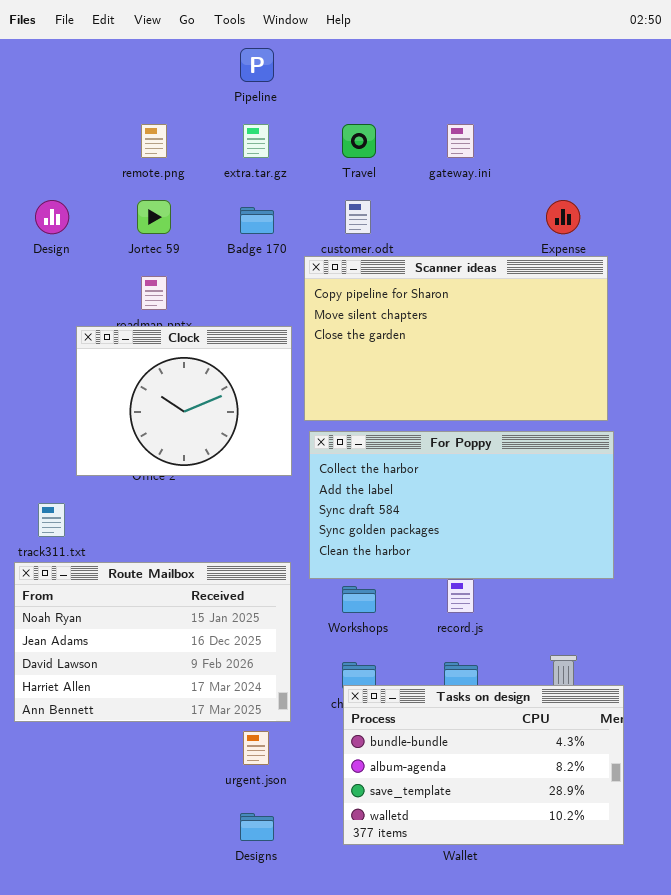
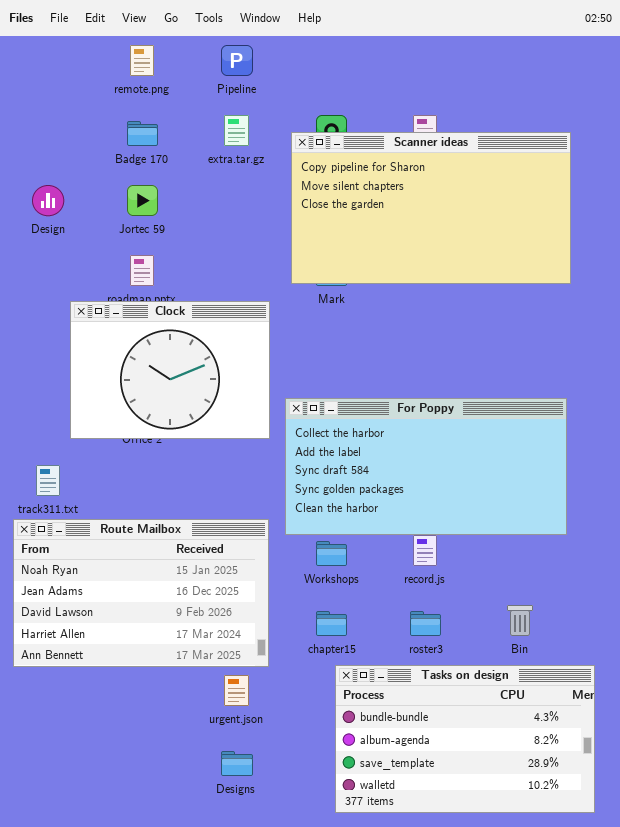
remote.png: [141,124,167,158] -> [130,45,154,76], moved
Badge 170: [240,207,274,234] -> [127,121,158,146], moved
Scanner ideas: [304,256,608,421] -> [291,132,571,284], moved
Tasks on design: [343,685,624,845] -> [335,665,595,813], moved

